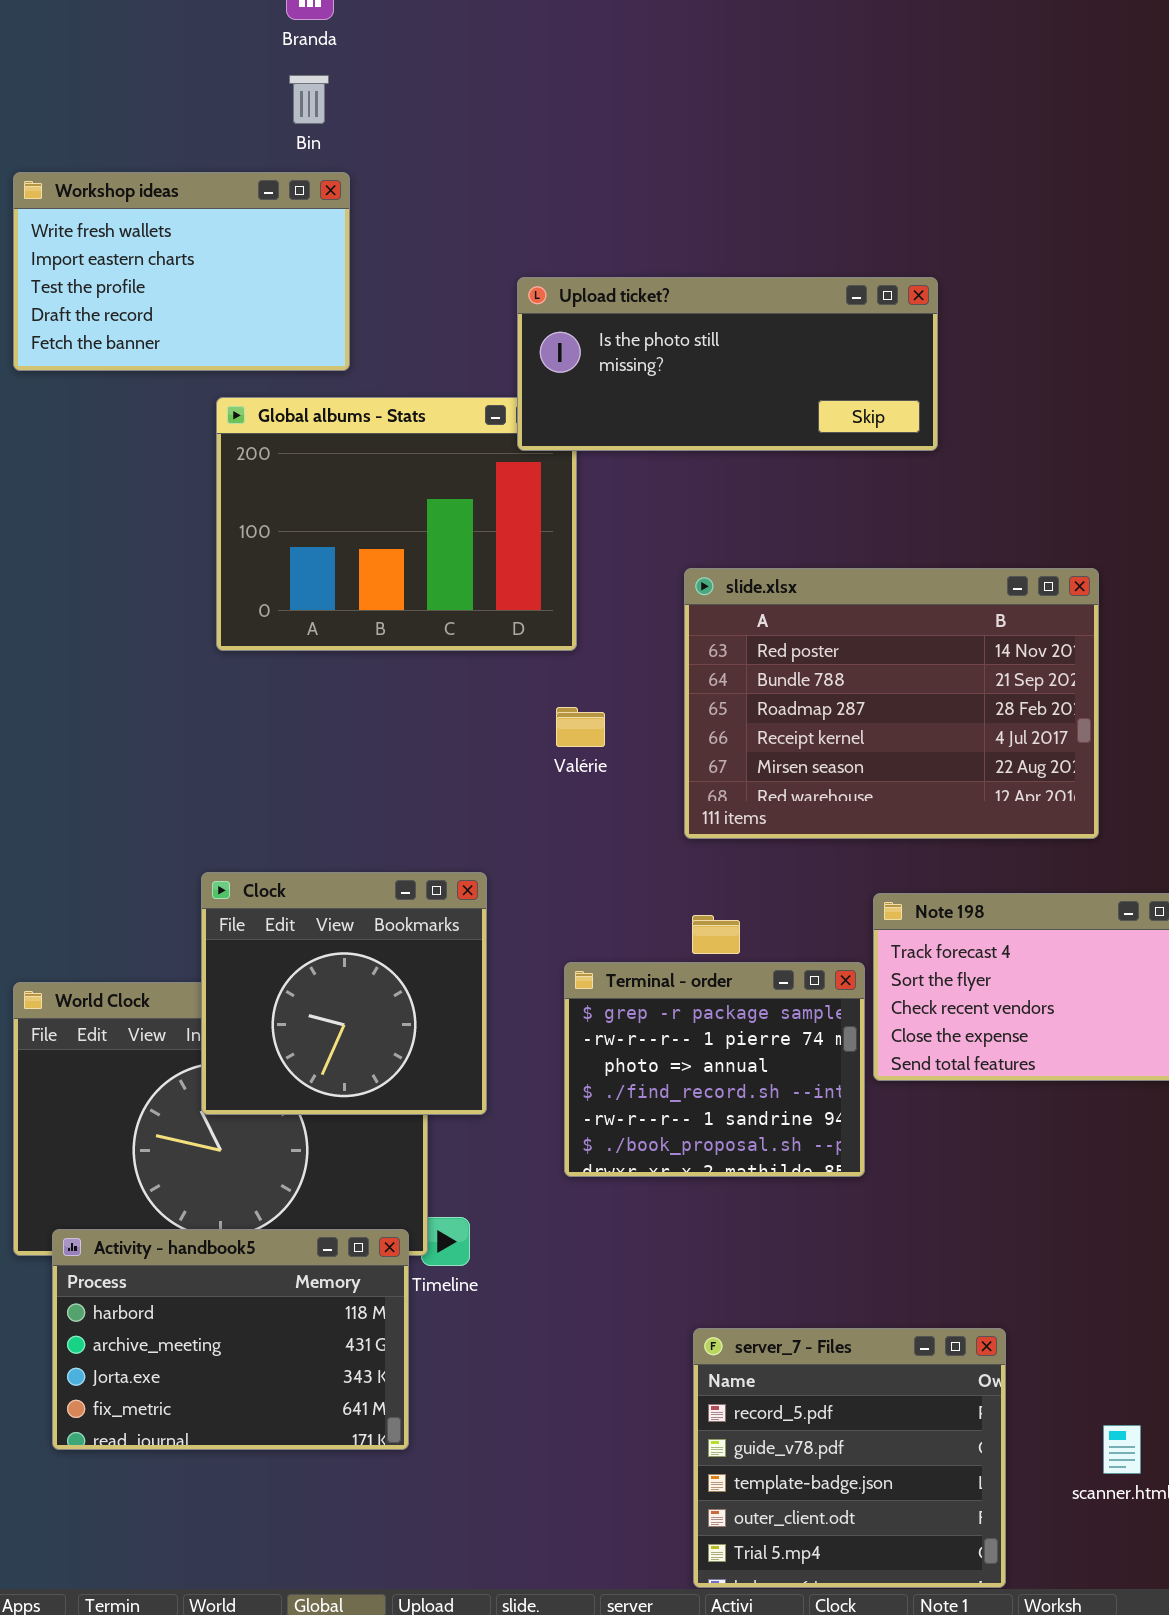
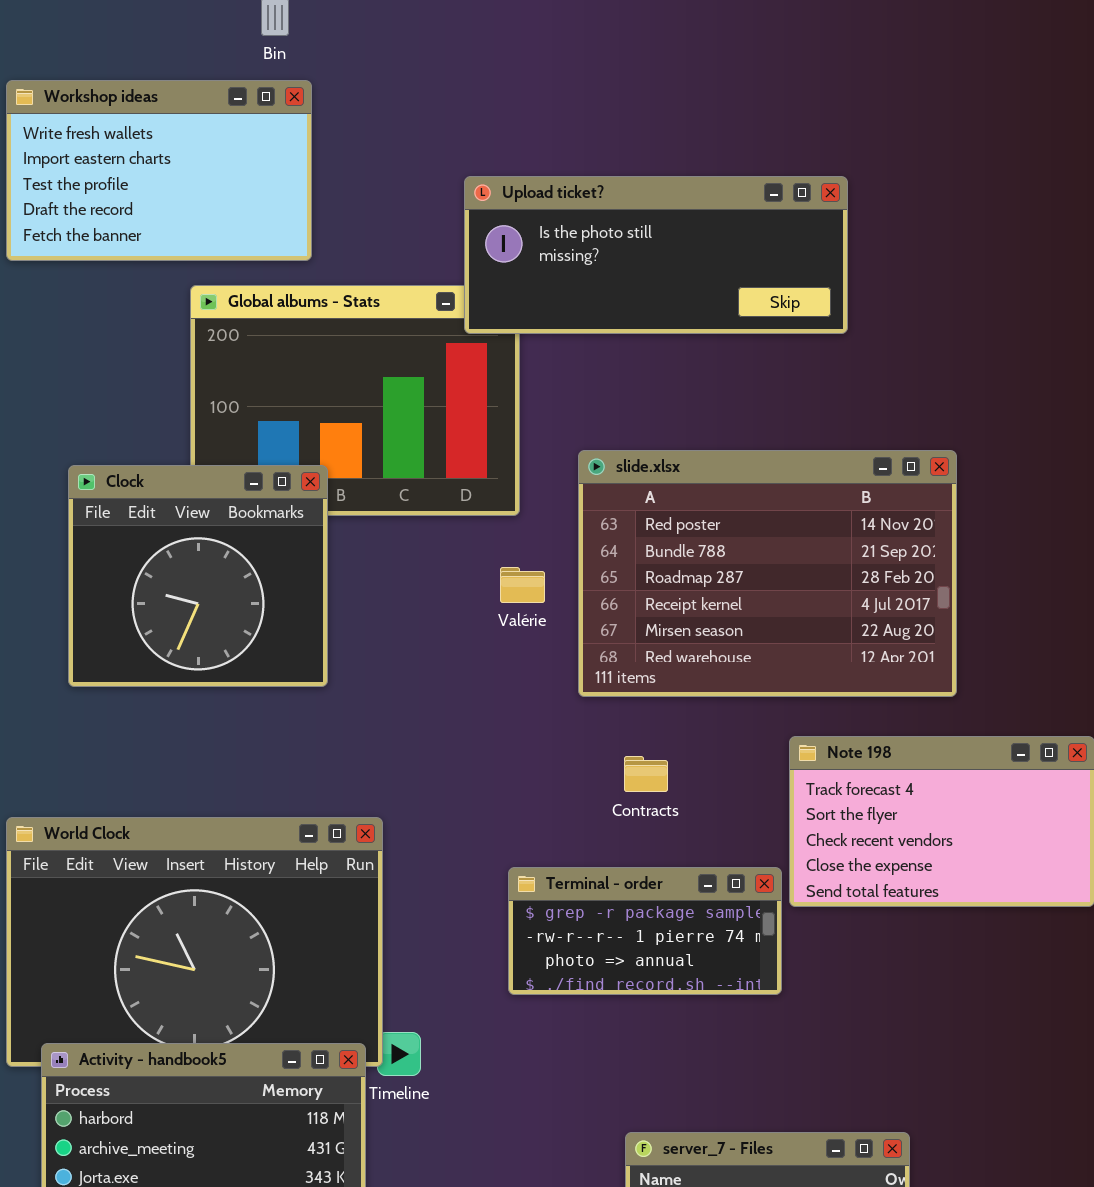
slide.xlsx: [684,568,1099,839] -> [578,450,957,697], moved
Clock: [201,872,487,1115] -> [68,465,328,687], moved
Terminal - order: [564,962,865,1177] -> [508,867,782,995], resized

